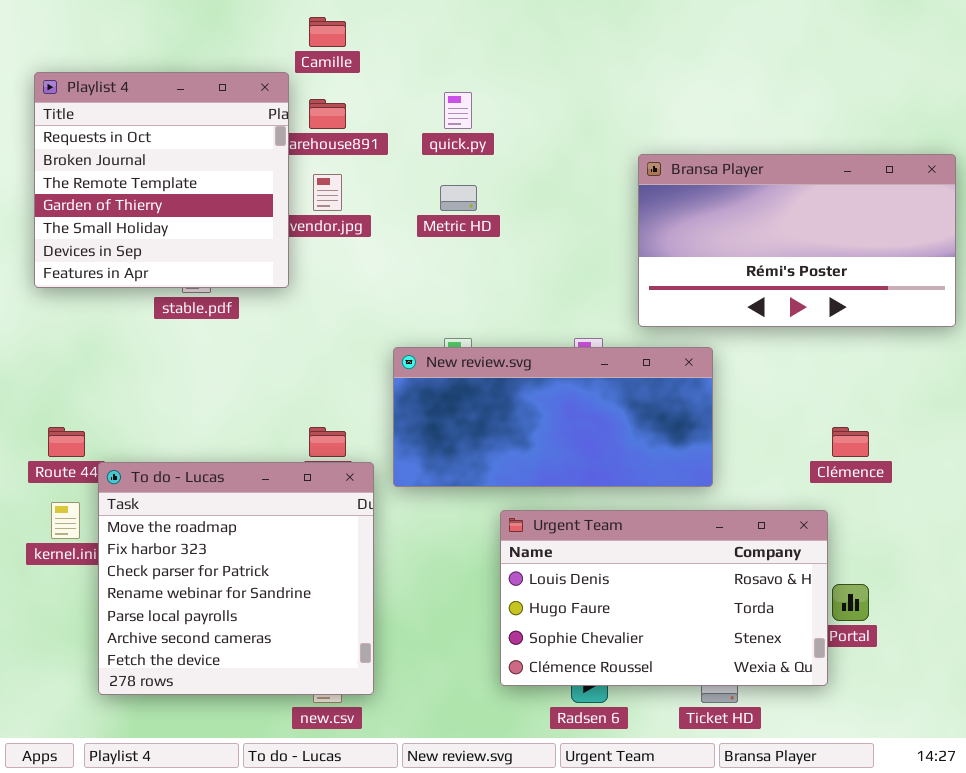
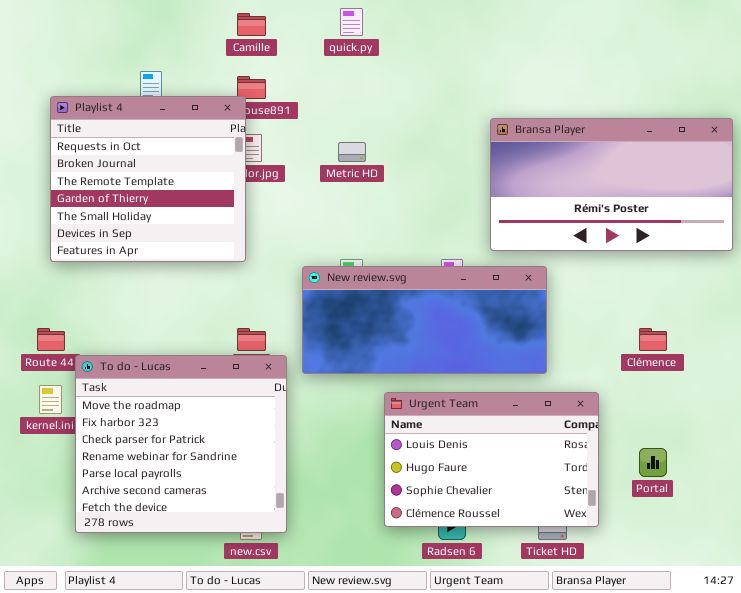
Playlist 4: [34,72,289,288] -> [50,96,246,262], moved
quick.py: [444,92,472,129] -> [340,8,363,36], moved
Urgent Team: [500,510,828,686] -> [384,392,599,527], resized

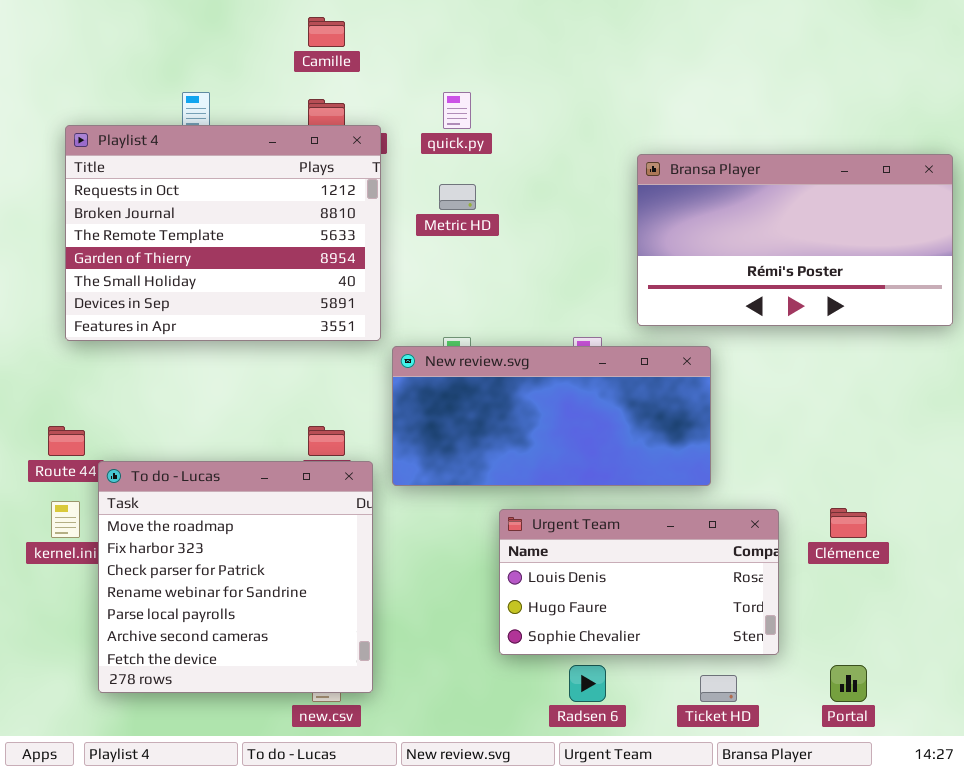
quick.py: [340,8,363,36] -> [443,92,471,129], moved
Playlist 4: [50,96,246,262] -> [65,125,381,341], resized
Clémence: [639,328,667,351] -> [830,508,867,538], moved
Urgent Team: [384,392,599,527] -> [499,509,779,655], resized
Portal: [639,448,667,477] -> [830,665,867,702], moved

